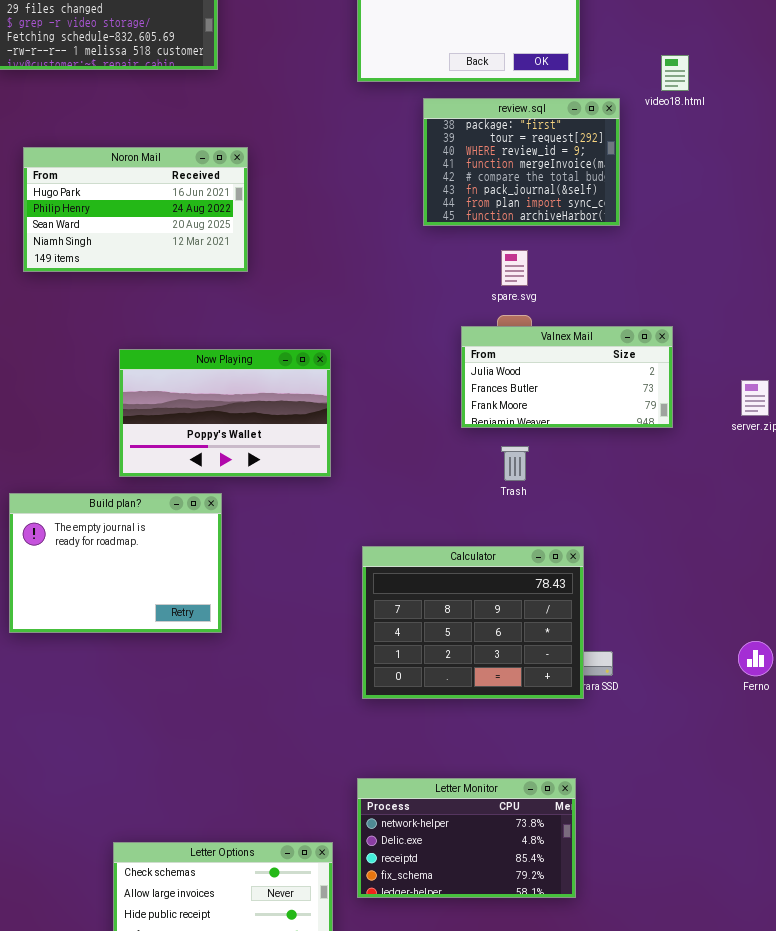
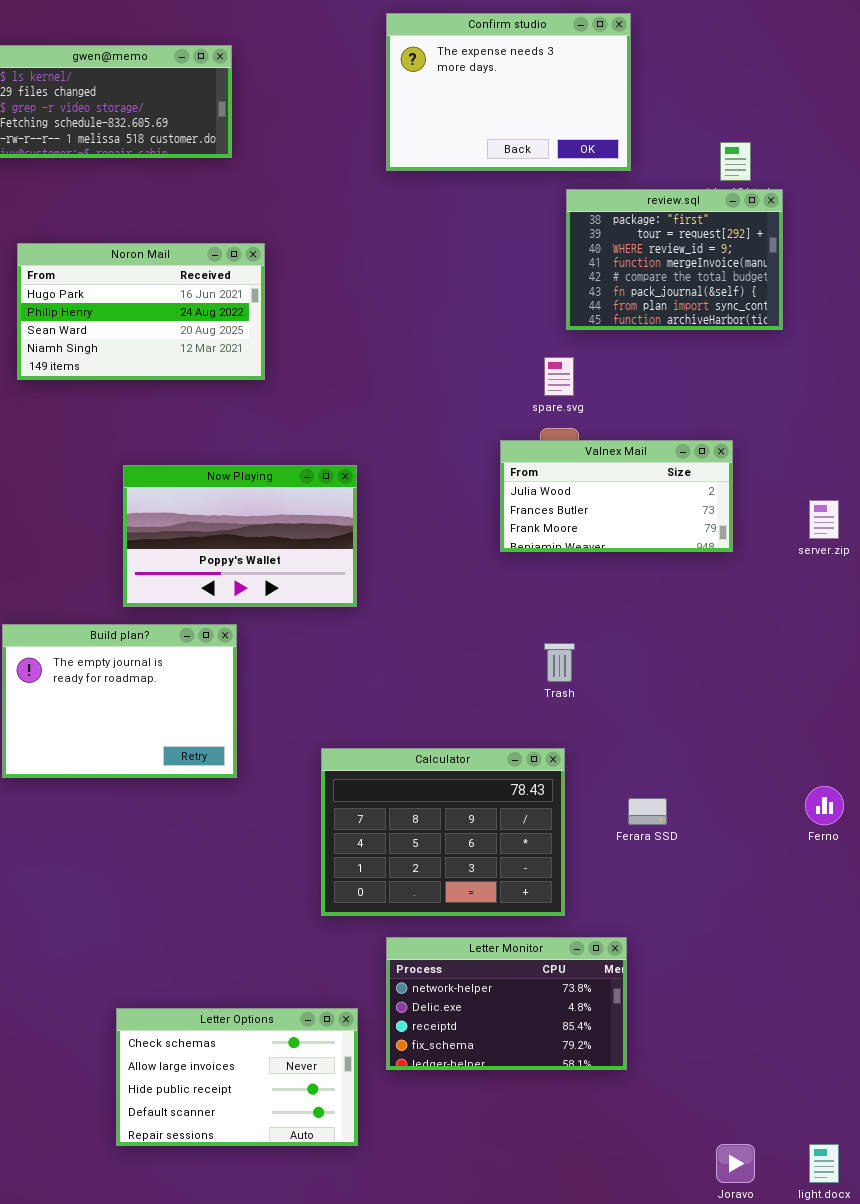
review.sql: [423,98,620,226] -> [566,189,783,330], moved
Trash: [501,446,529,481] -> [544,643,575,682], moved
Calculator: [362,546,584,699] -> [321,748,565,916], moved

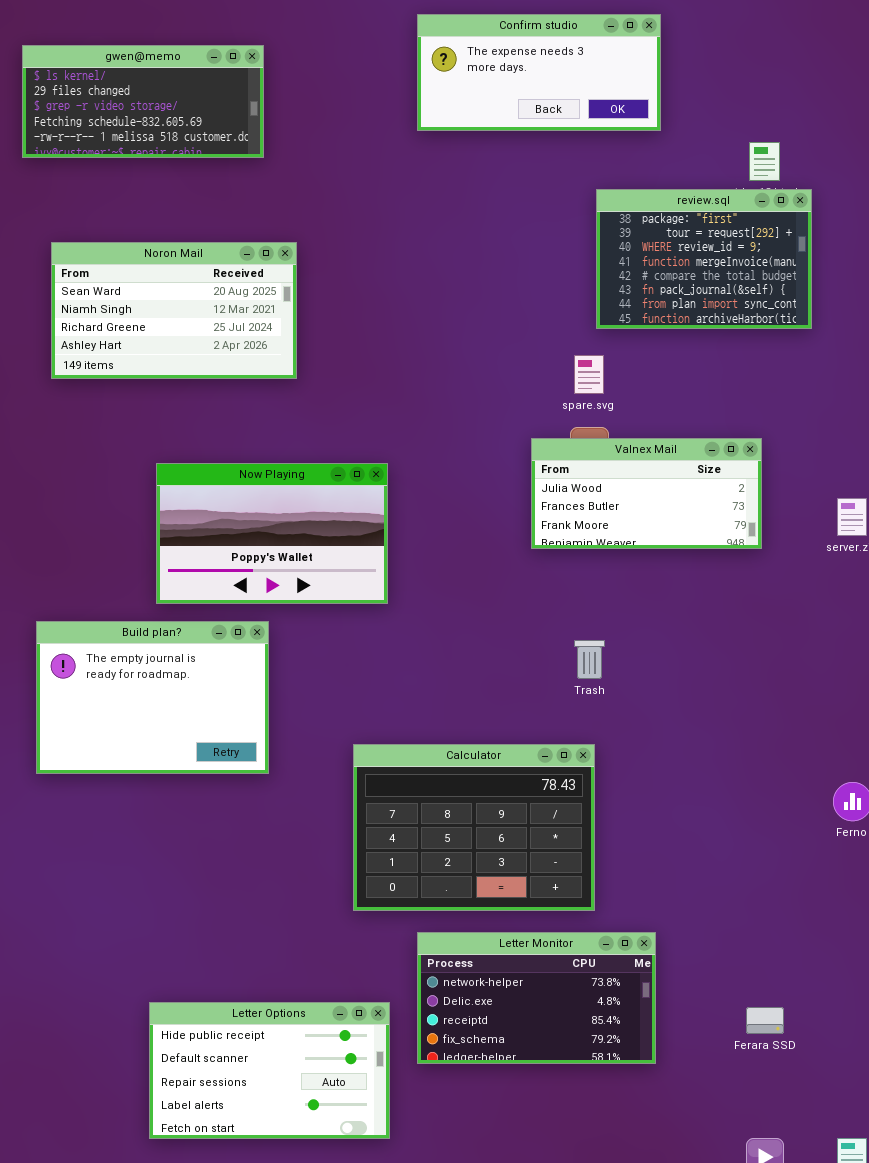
Confirm studio: [386,13,631,171] -> [417,14,661,131], resized
Noron Mail: [17,243,265,380] -> [51,242,297,379], scrolled down 2 rows
Ferara SSD: [628,798,667,825] -> [746,1007,784,1034], moved
Letter Options: [116,1008,358,1146] -> [149,1002,390,1139], scrolled down 2 rows

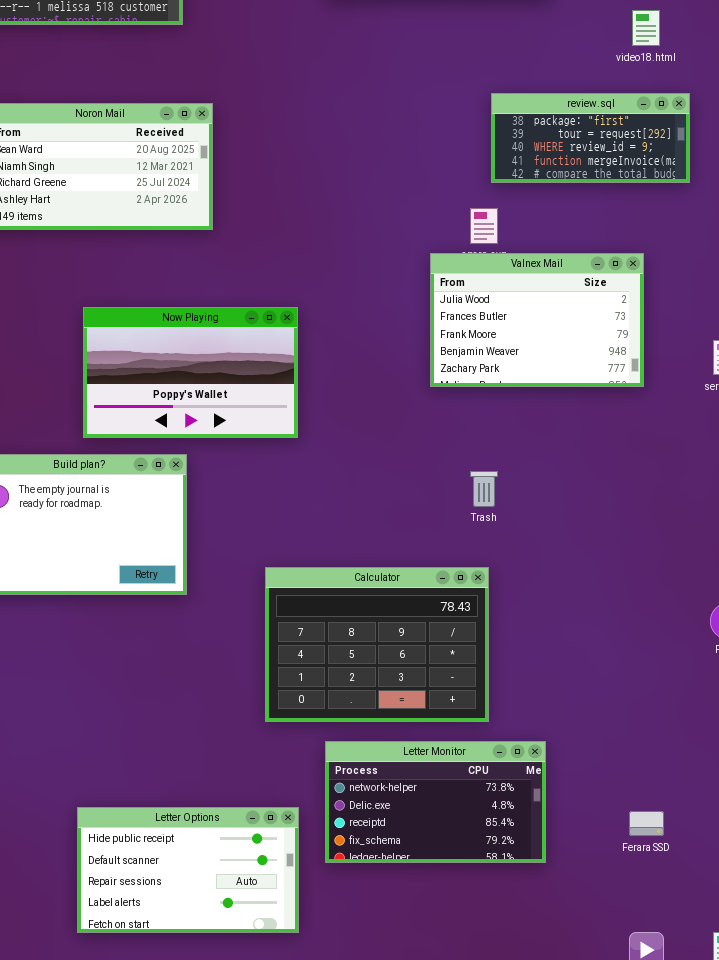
review.sql: [596,189,812,329] -> [491,93,690,183], resized
Valnex Mail: [531,438,762,549] -> [430,253,644,387], resized

